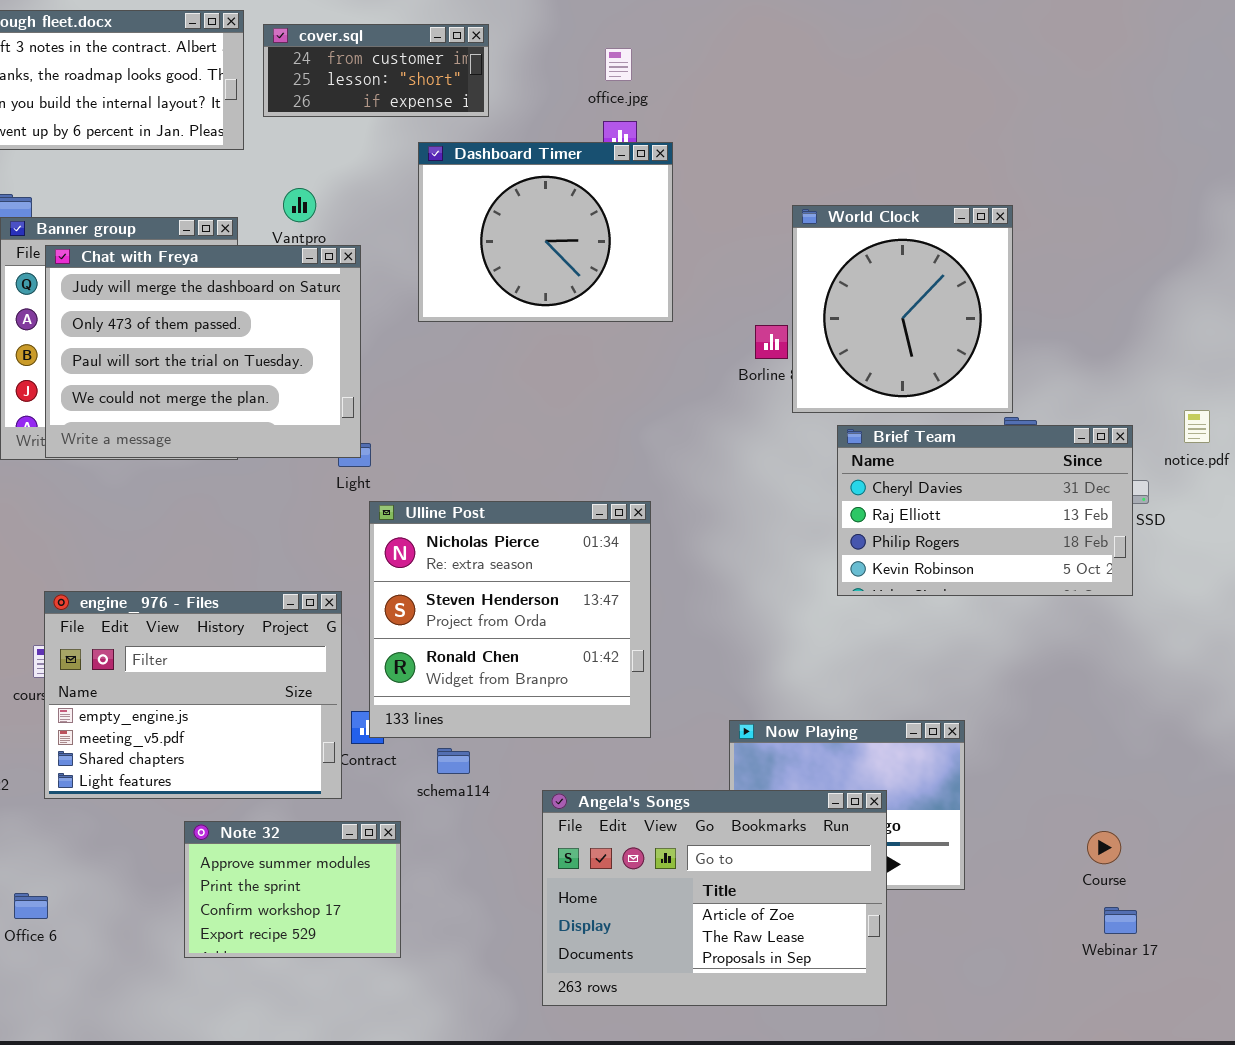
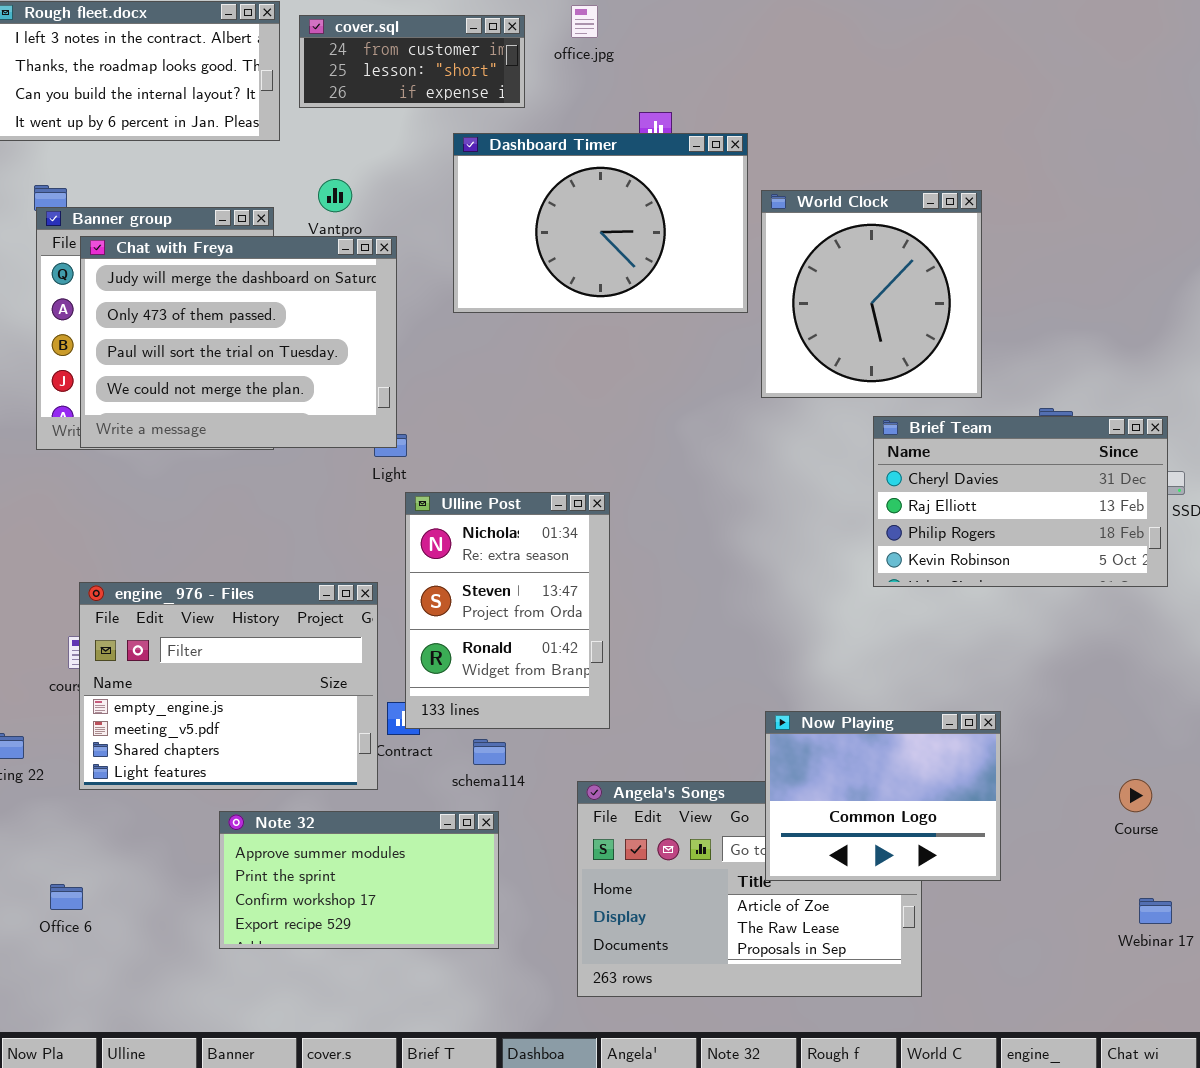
office.jpg: [605,48,632,81] -> [571,5,598,38], moved
Dashboard Timer: [418,142,673,322] -> [453,133,748,313], resized
World Clock: [792,205,1013,413] -> [761,190,982,398], moved
Ulline Post: [369,501,651,738] -> [405,492,610,729], resized
Now Playing: [729,720,965,890] -> [765,711,1001,881], raised
Note 32: [184,821,401,958] -> [219,811,499,949], resized
Course: [1087,831,1121,864] -> [1119,779,1152,812], moved

